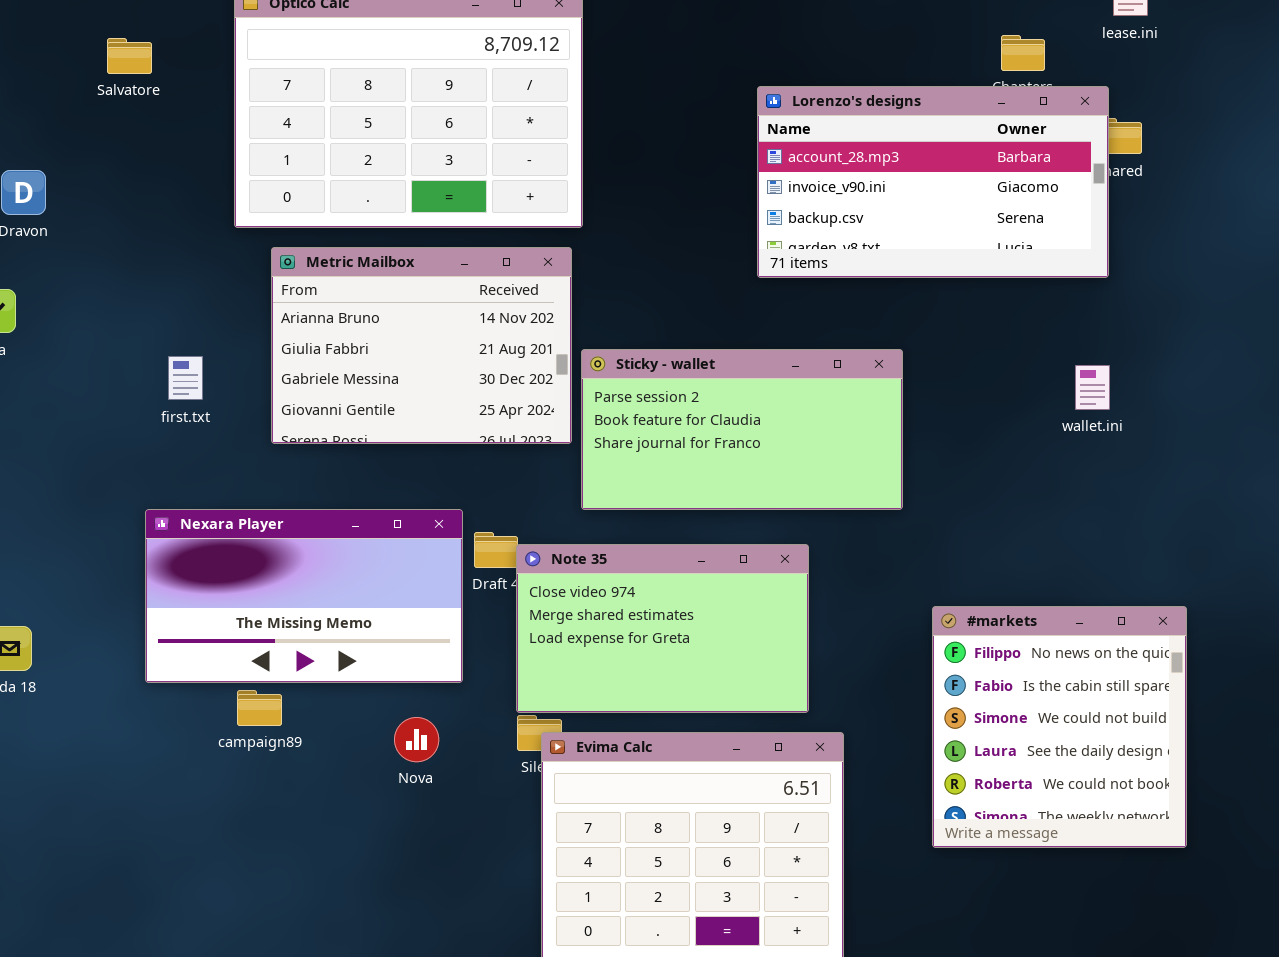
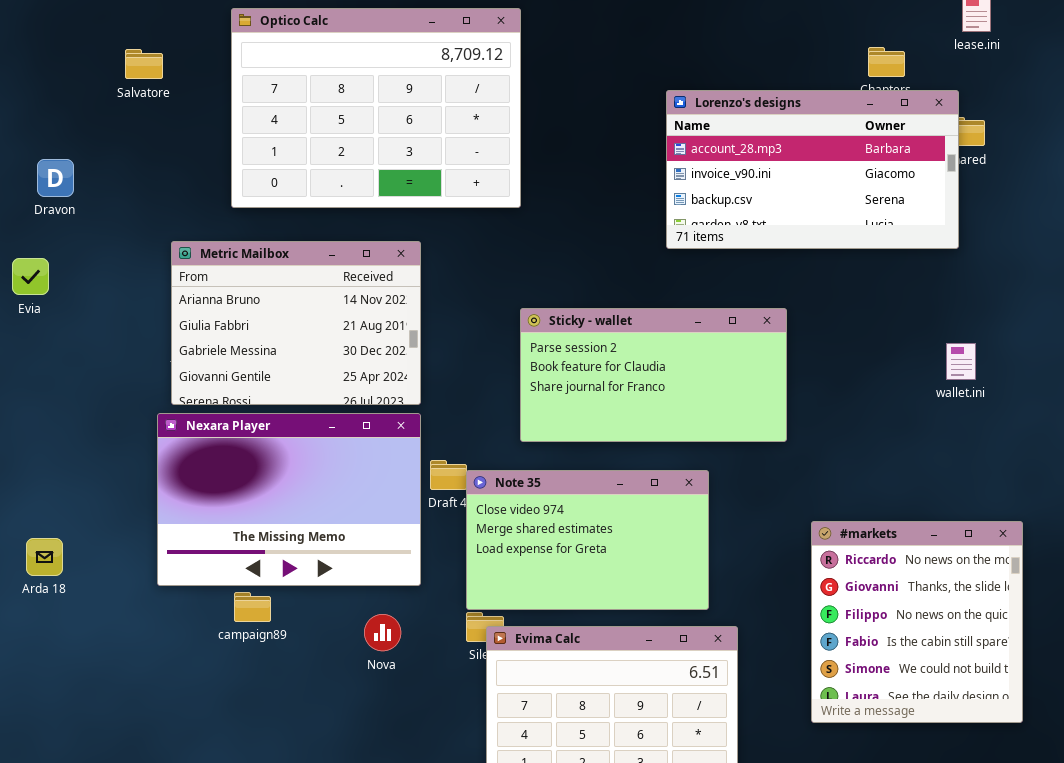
Metric Mailbox: [271,247,572,444] -> [171,241,421,405], moved
wallet.ini: [1075,365,1110,410] -> [946,343,976,380], moved
Nexara Player: [145,509,463,683] -> [157,413,421,586], resized
#markets: [932,606,1187,848] -> [811,521,1023,723], scrolled up 2 rows

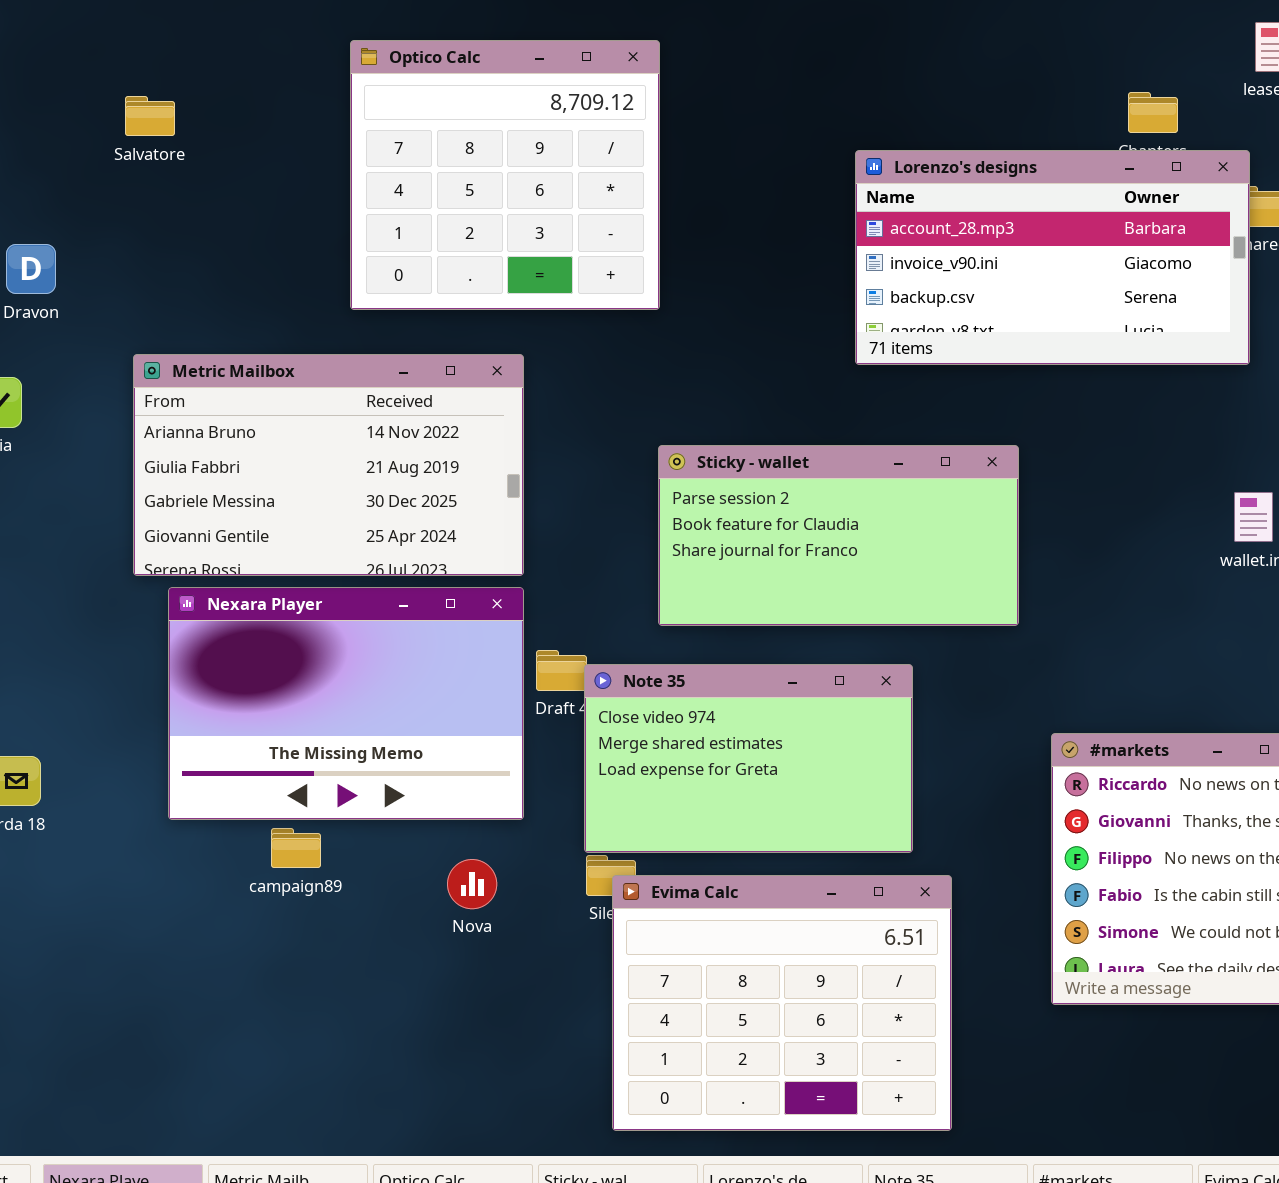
Optico Calc: [231,8,521,208] -> [350,40,660,310], resized
Metric Mailbox: [171,241,421,405] -> [133,354,524,576], resized

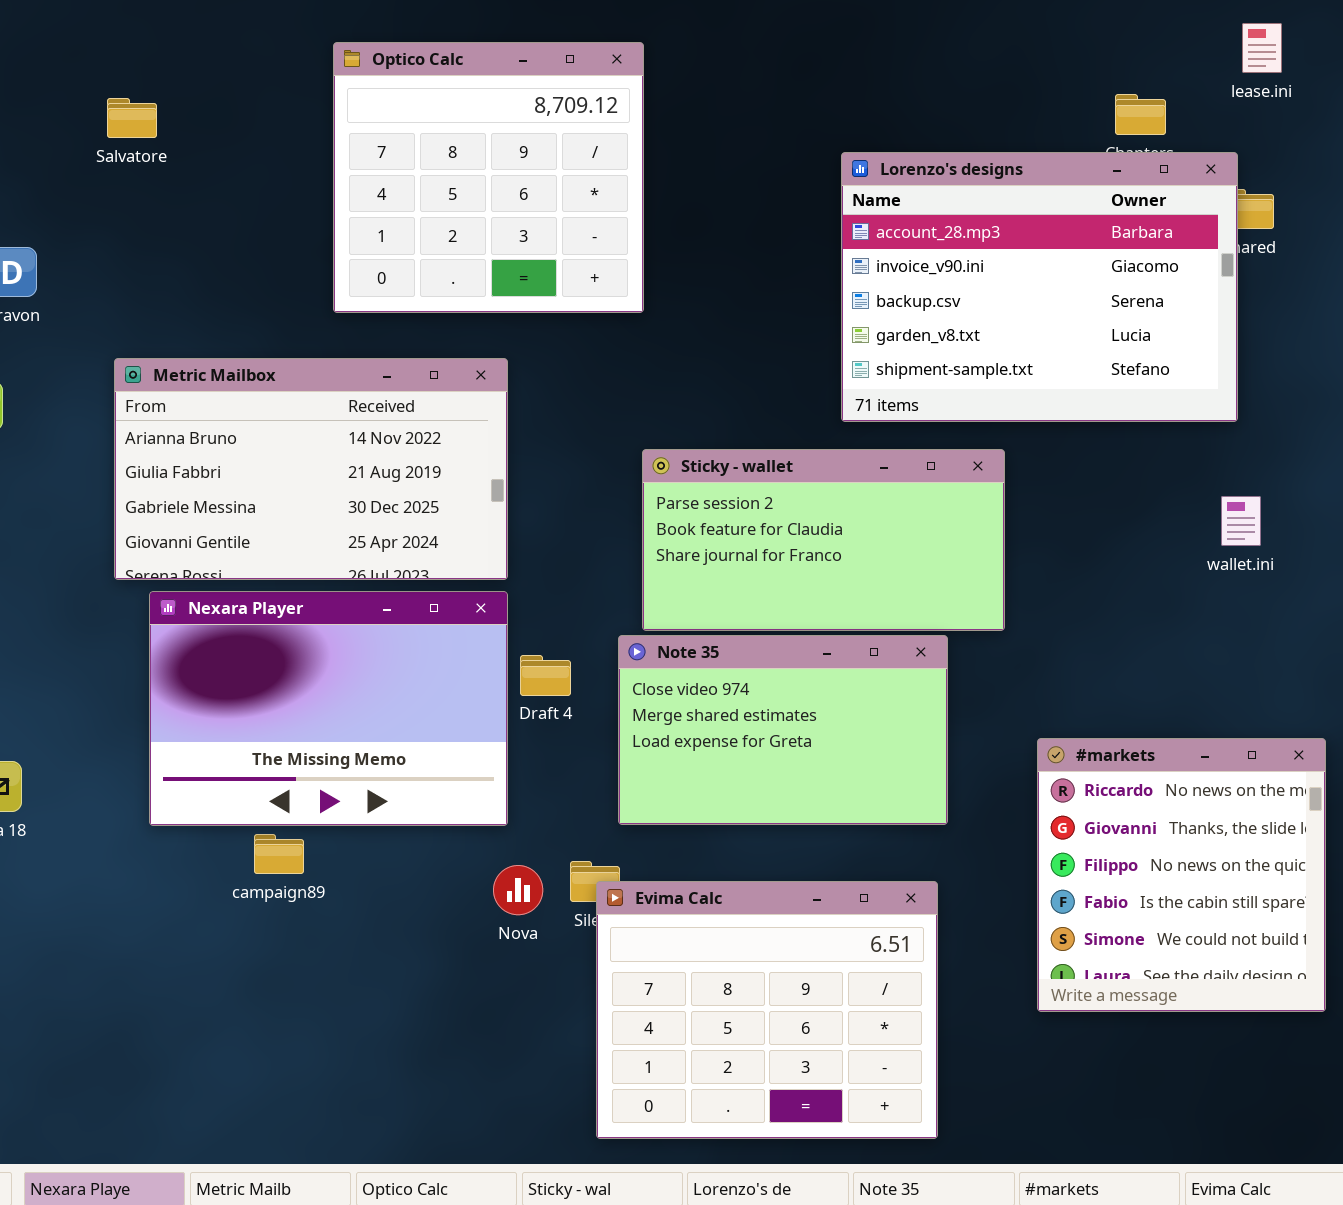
Lorenzo's designs: [855,150,1250,365] -> [841,152,1238,422], resized
Note 35: [584,664,913,853] -> [618,635,948,825], moved
Nova: [447,859,497,909] -> [493,865,543,915], moved

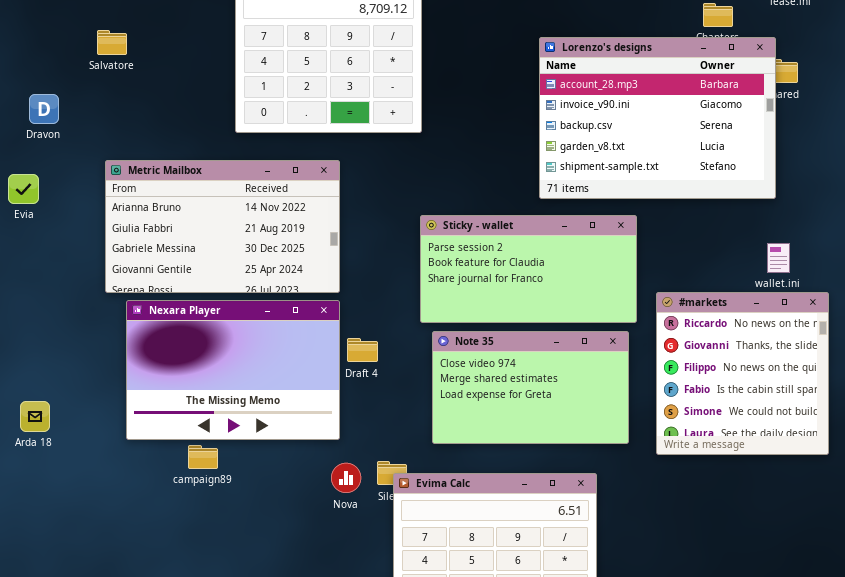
Salvatore: [107,98,157,138] -> [97,30,127,55], moved
Note 35: [618,635,948,825] -> [432,331,629,444], moved
#markets: [1037,738,1326,1012] -> [656,292,829,455], moved

